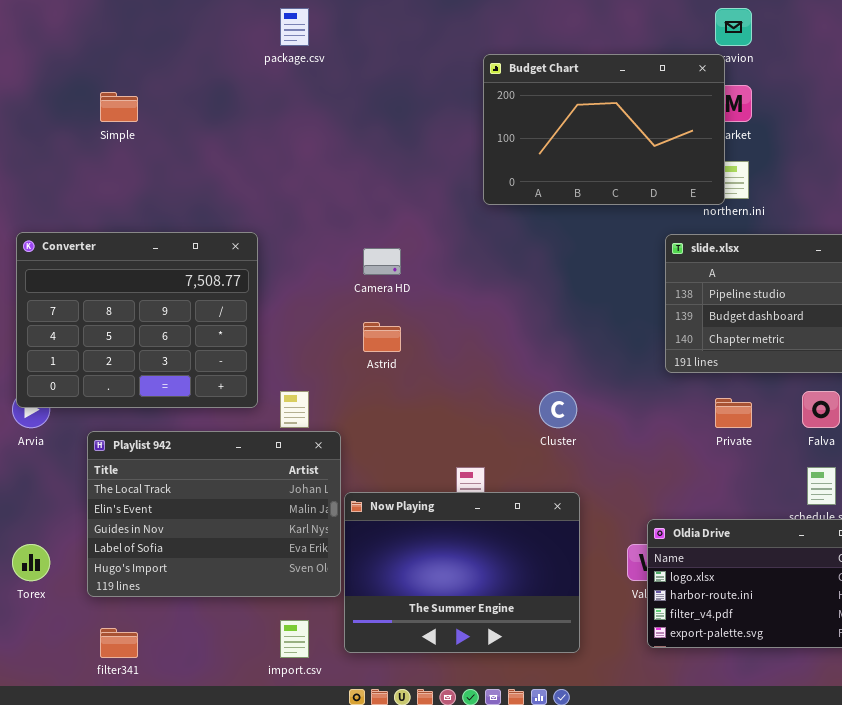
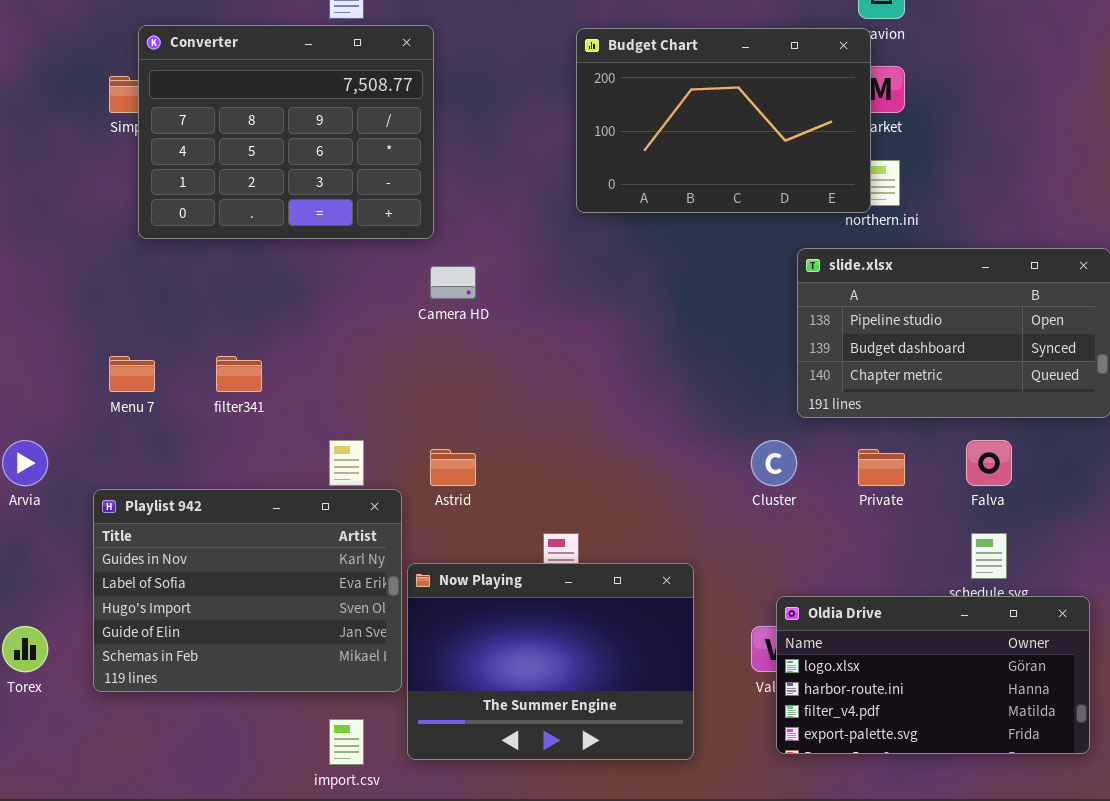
Converter: [16,232,258,408] -> [138,25,434,239], moved
Astrid: [363,322,401,352] -> [430,449,476,486], moved
Cluster: [539,391,577,428] -> [751,440,797,486], moved
Playlist 942: [87,431,341,597] -> [93,489,402,692], scrolled down 2 rows
filter341: [100,628,138,658] -> [216,356,262,392], moved

